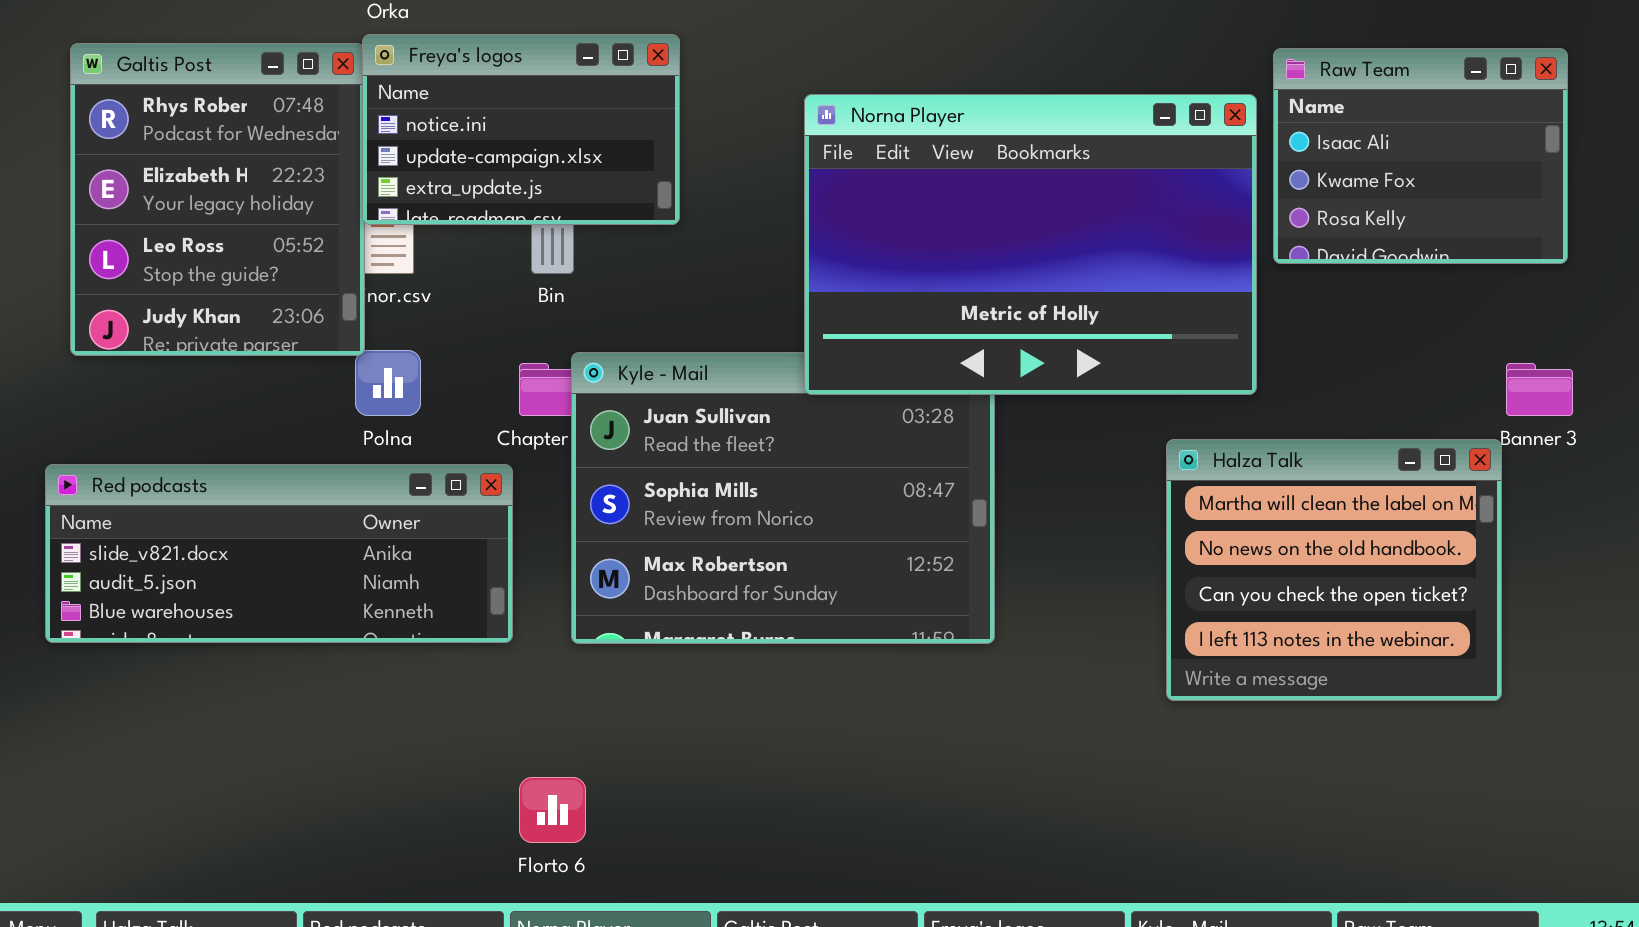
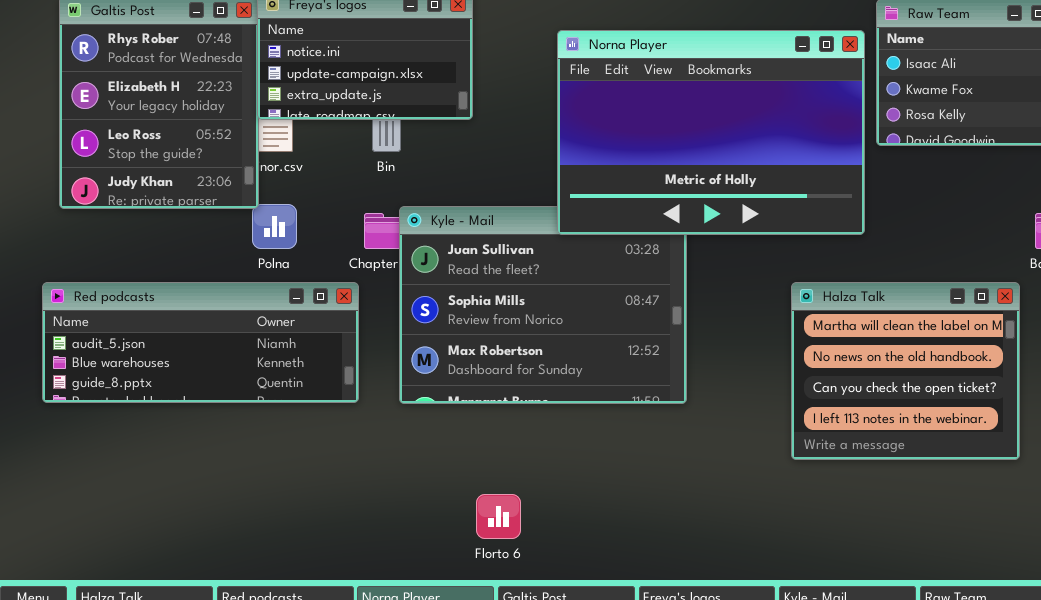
Halza Talk: [1166,439,1502,701] -> [791,282,1020,460], moved
Red podcasts: [45,464,513,643] -> [42,282,359,403], scrolled down 1 row
Florto 6: [519,777,586,843] -> [476,494,521,539], moved

